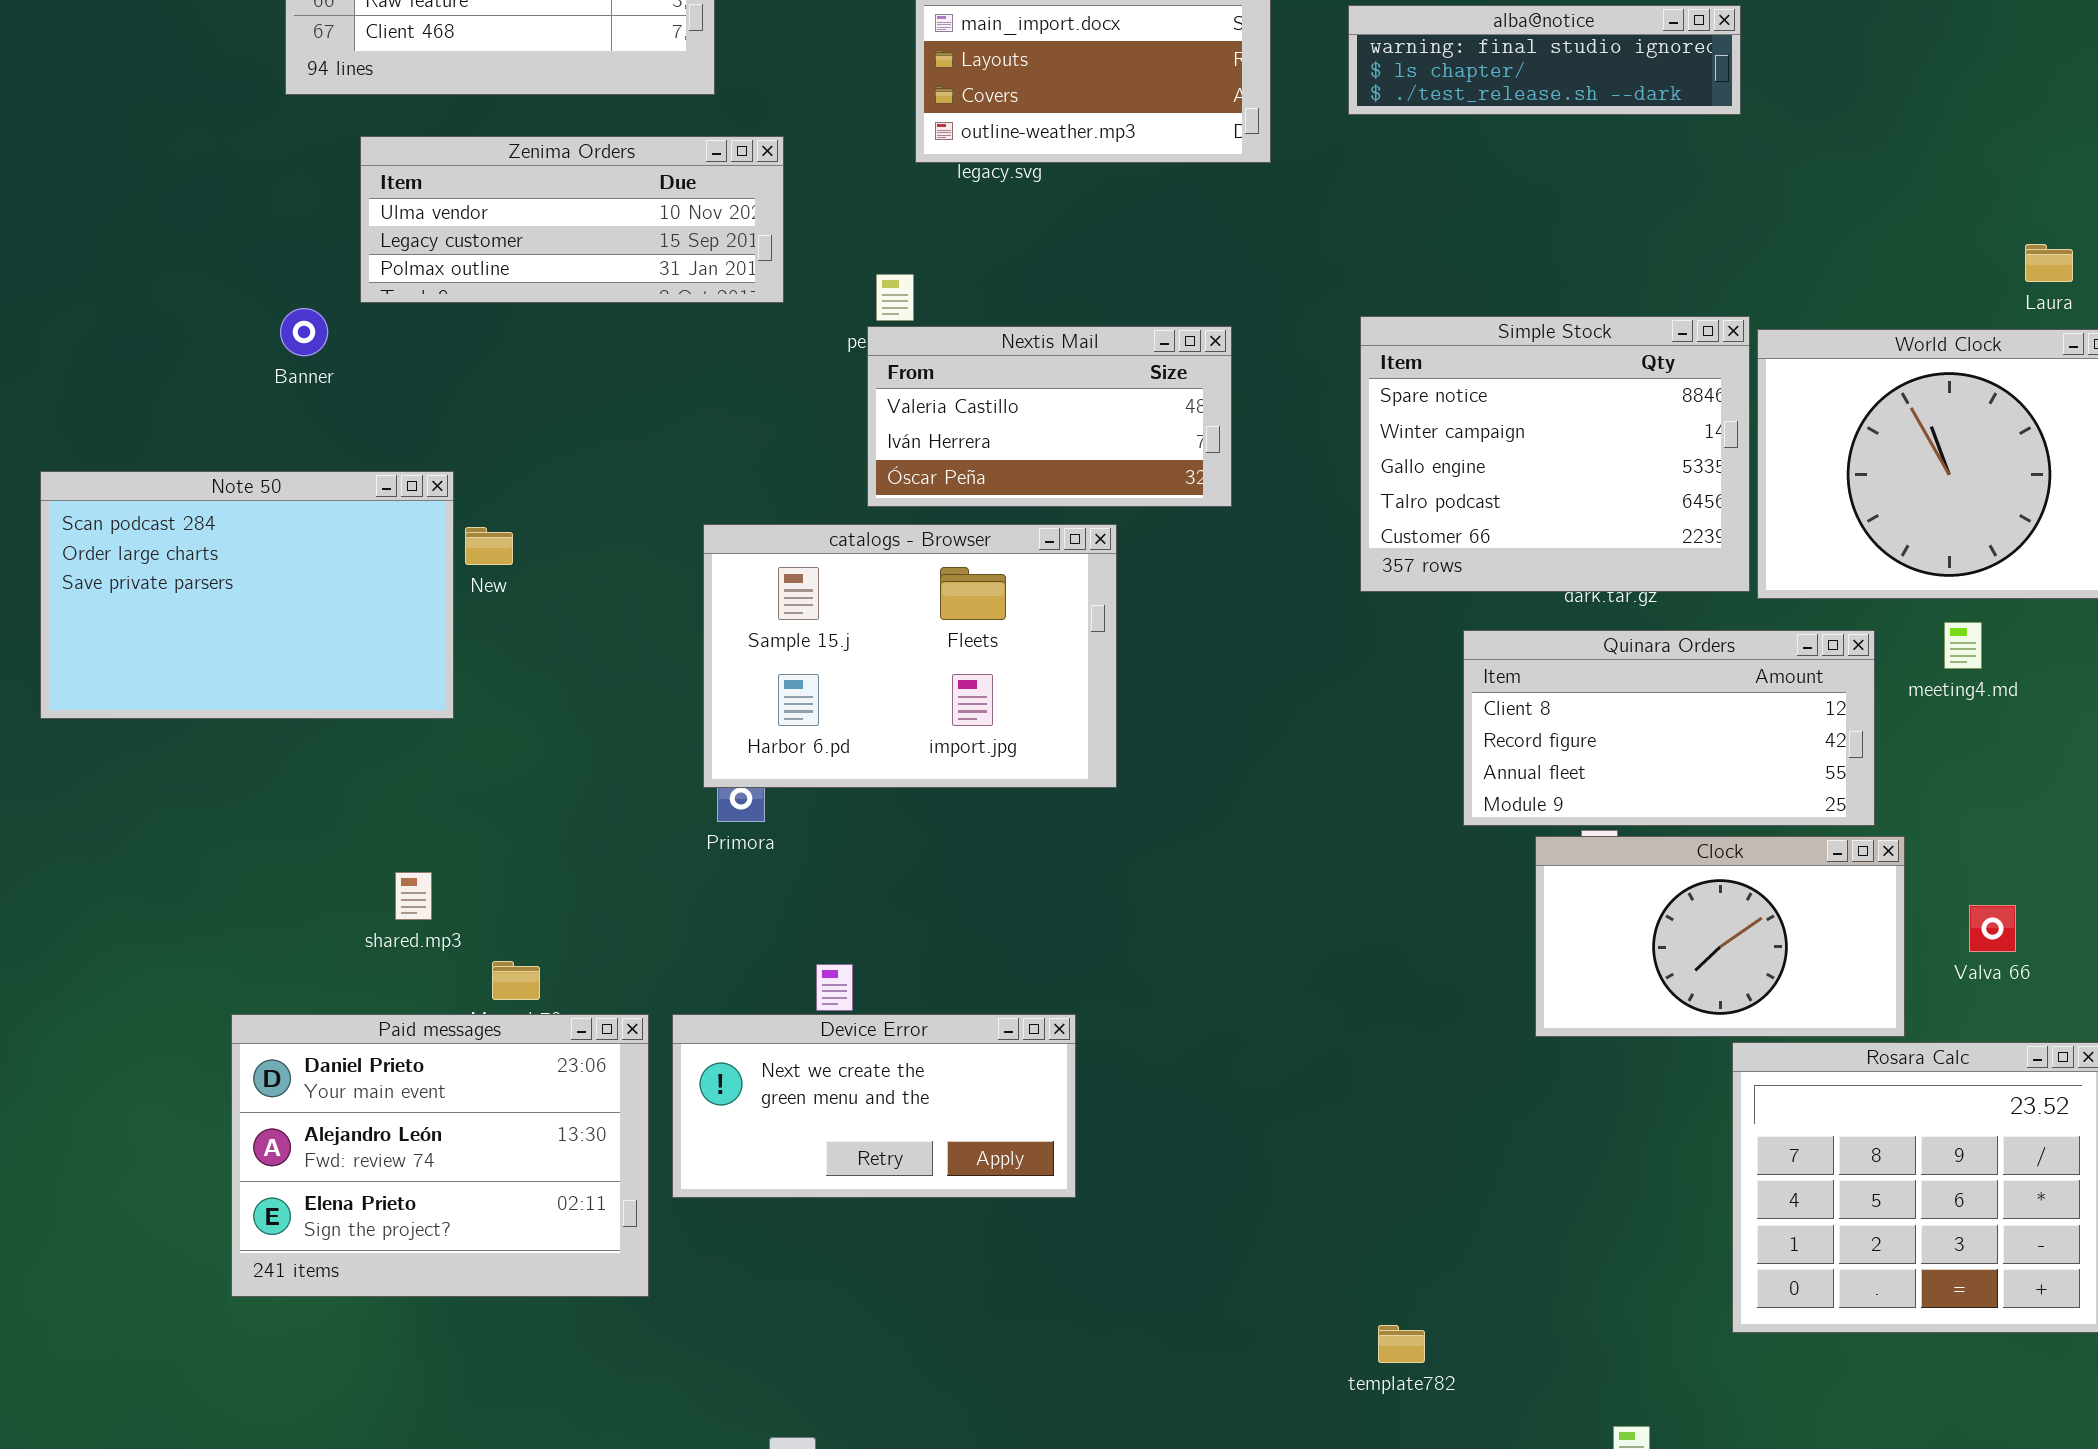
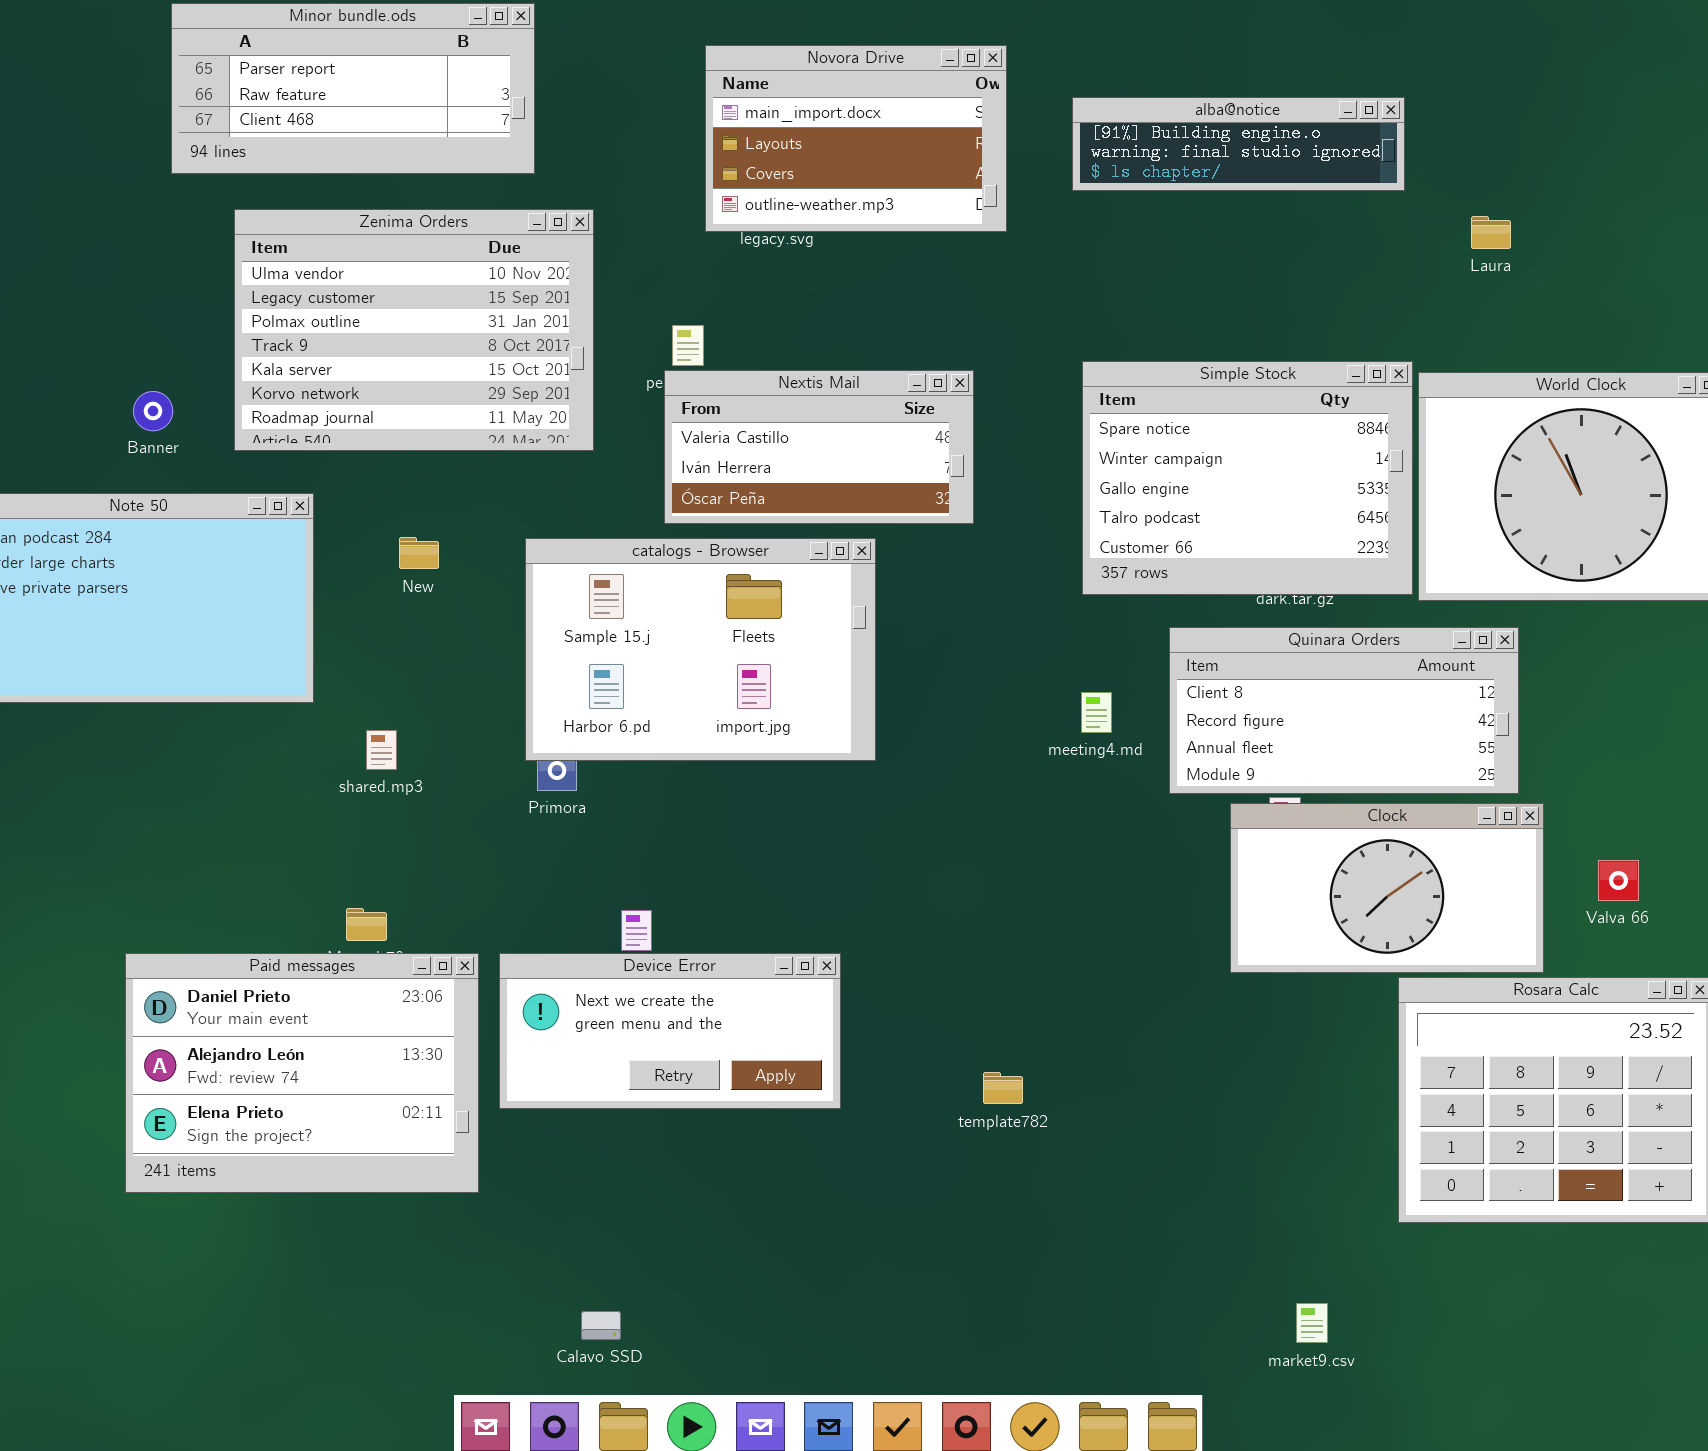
alba@notice: [1348,5,1741,115] -> [1072,97,1405,191], scrolled up 1 row
Zenima Orders: [360,136,784,303] -> [234,209,594,451], resized
Laura: [2025,244,2073,282] -> [1471,216,1511,249], moved
Banner: [280,308,328,356] -> [133,391,173,431], moved
New: [465,527,513,565] -> [399,537,439,569], moved
meeting4.md: [1944,622,1982,669] -> [1081,692,1112,733], moved
shared.mp3: [395,872,432,920] -> [366,730,397,770], moved
template782: [1378,1325,1425,1363] -> [983,1072,1023,1104], moved

